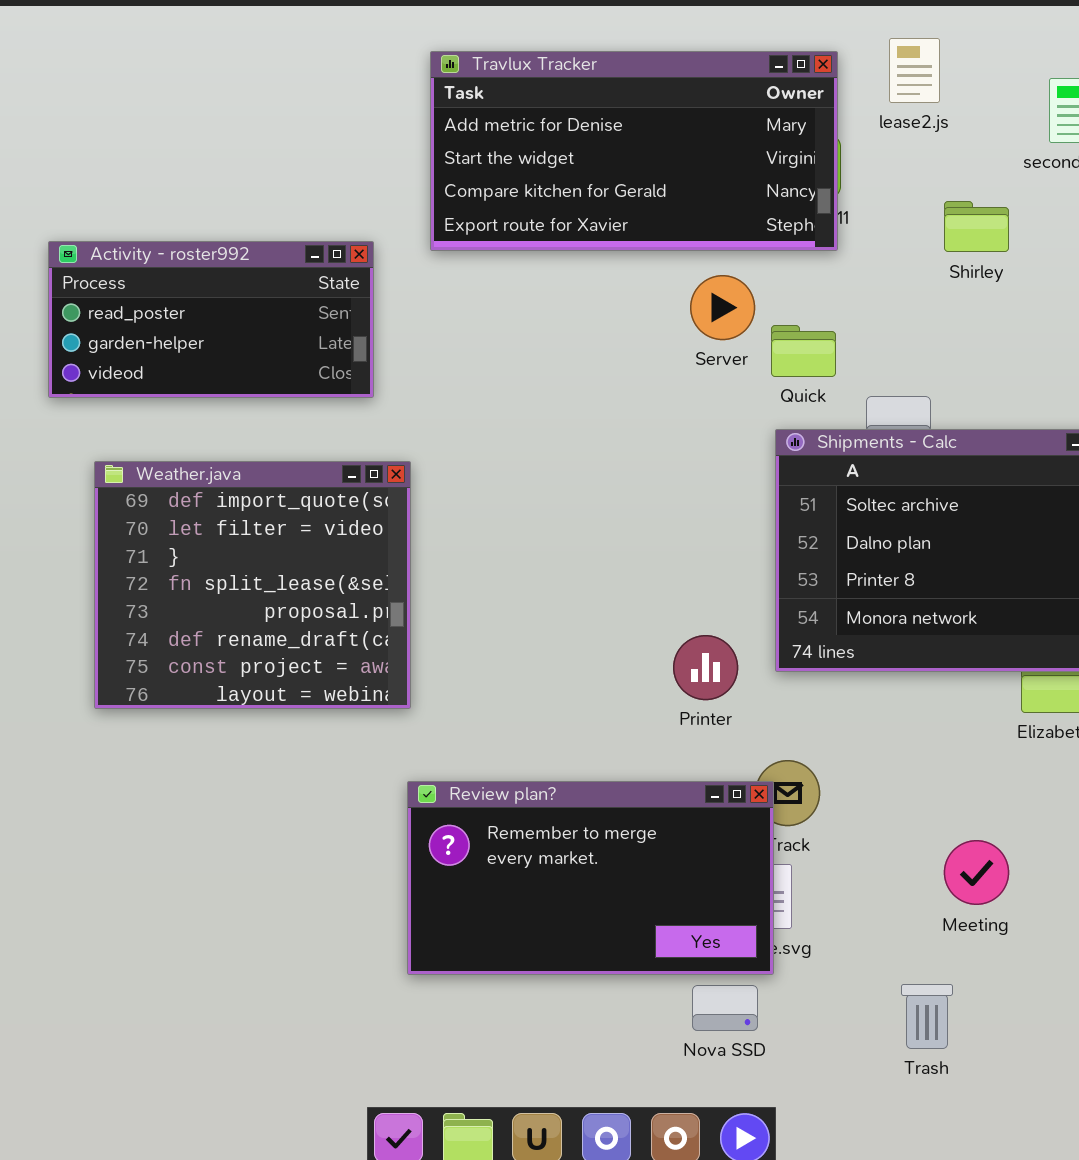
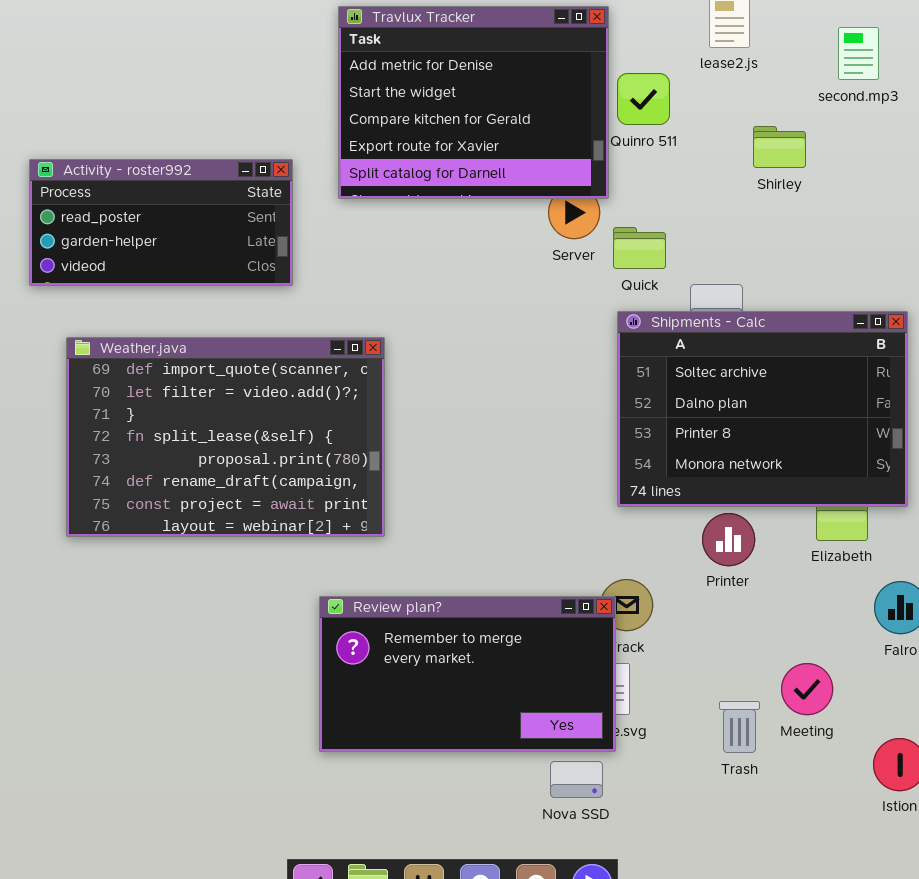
Travlux Tracker: [430,51,838,251] -> [338,6,609,199], resized
Weather.java: [94,461,411,709] -> [66,337,385,537], resized
Printer: [673,635,738,700] -> [702,513,755,566], moved
Meeting: [944,840,1009,905] -> [781,663,833,715], moved
Trash: [901,984,953,1049] -> [719,701,760,753], moved

